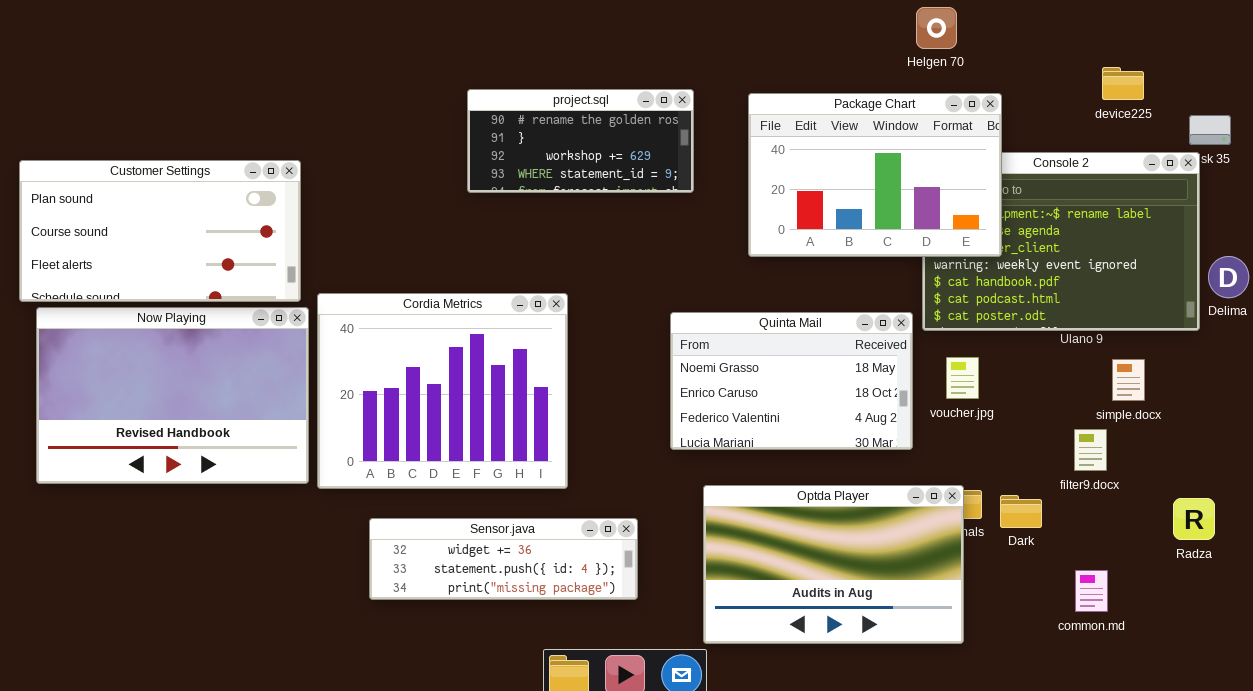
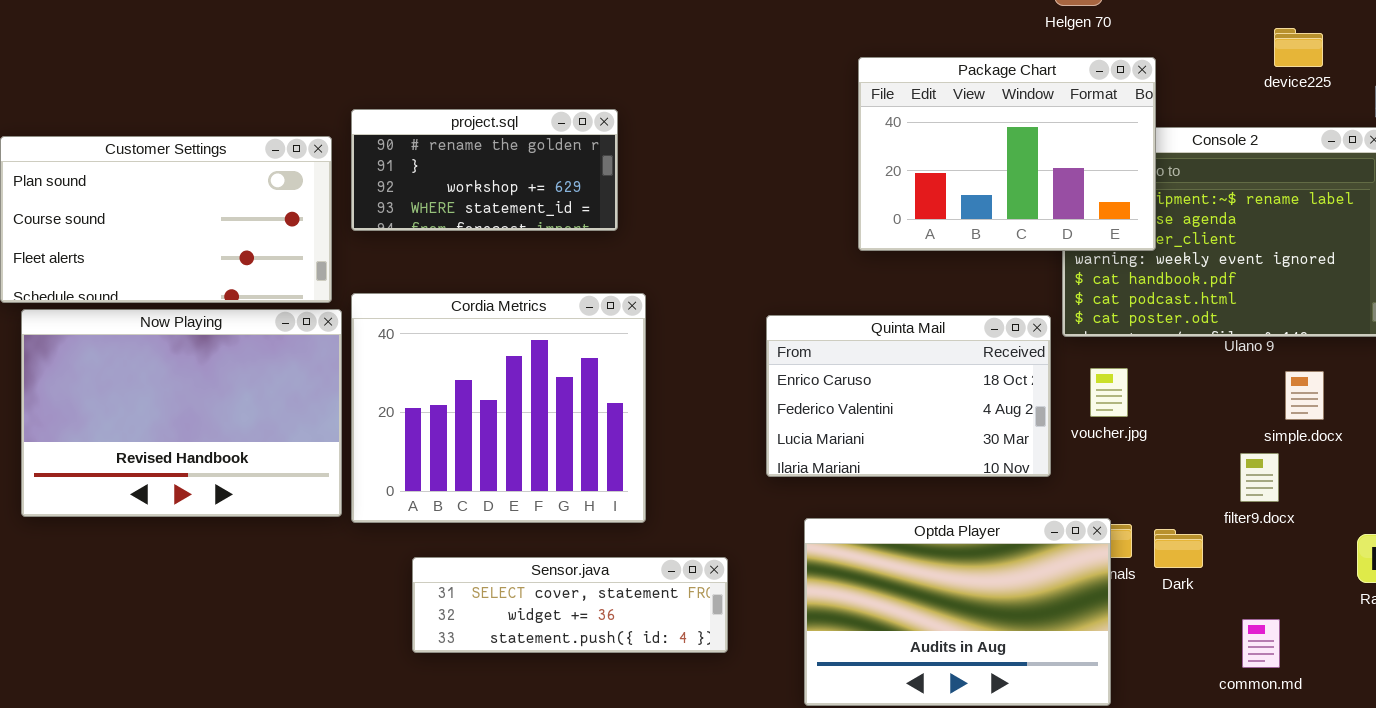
project.sql: [467,89,694,193] -> [351,109,618,231], moved
Quinta Mail: [670,312,913,450] -> [766,315,1051,477], scrolled down 1 row
Sensor.java: [369,518,638,600] -> [412,557,728,653], scrolled up 1 row

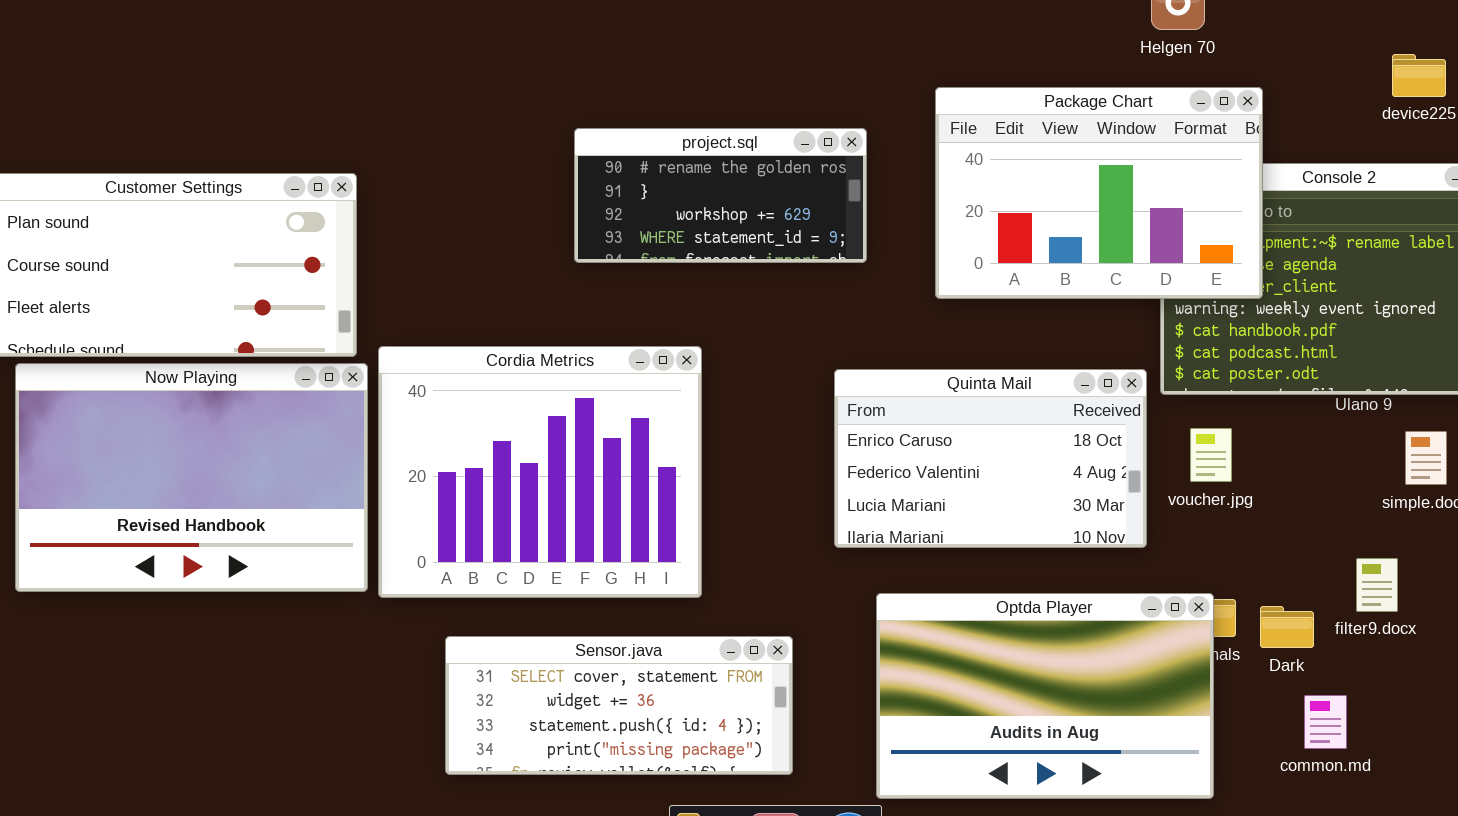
project.sql: [351,109,618,231] -> [574,128,867,263], moved
filter9.docx: [1240,453,1279,502] -> [1356,558,1398,612], moved
Sensor.java: [412,557,728,653] -> [445,636,793,775], resized
common.md: [1242,619,1280,668] -> [1304,695,1347,749], moved

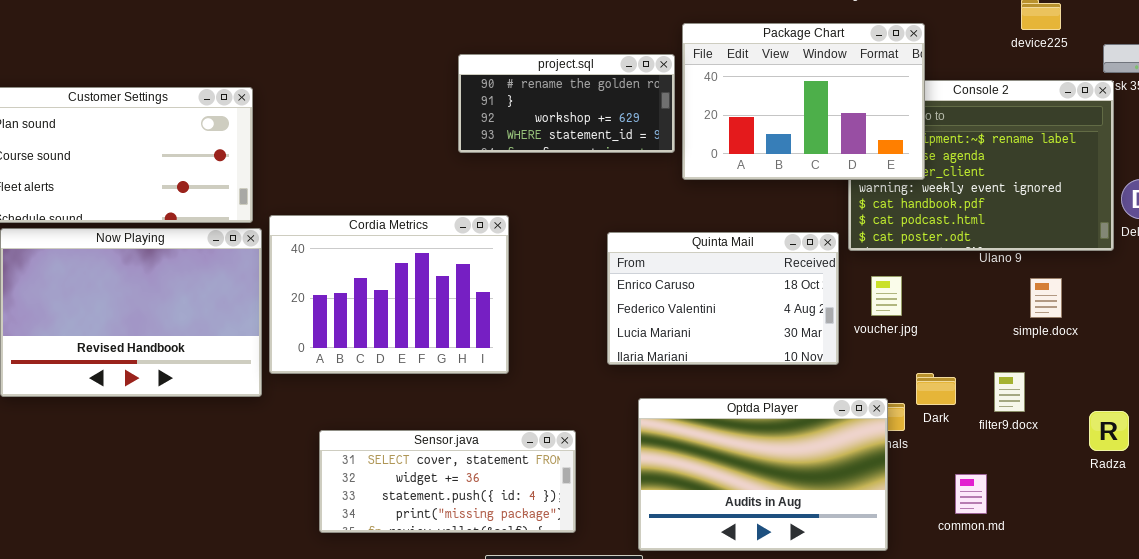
project.sql: [574,128,867,263] -> [458,54,675,153], moved
Cordia Metrics: [378,346,702,598] -> [269,215,509,374], resized
Dark: [1260,606,1314,648] -> [916,373,956,405], moved

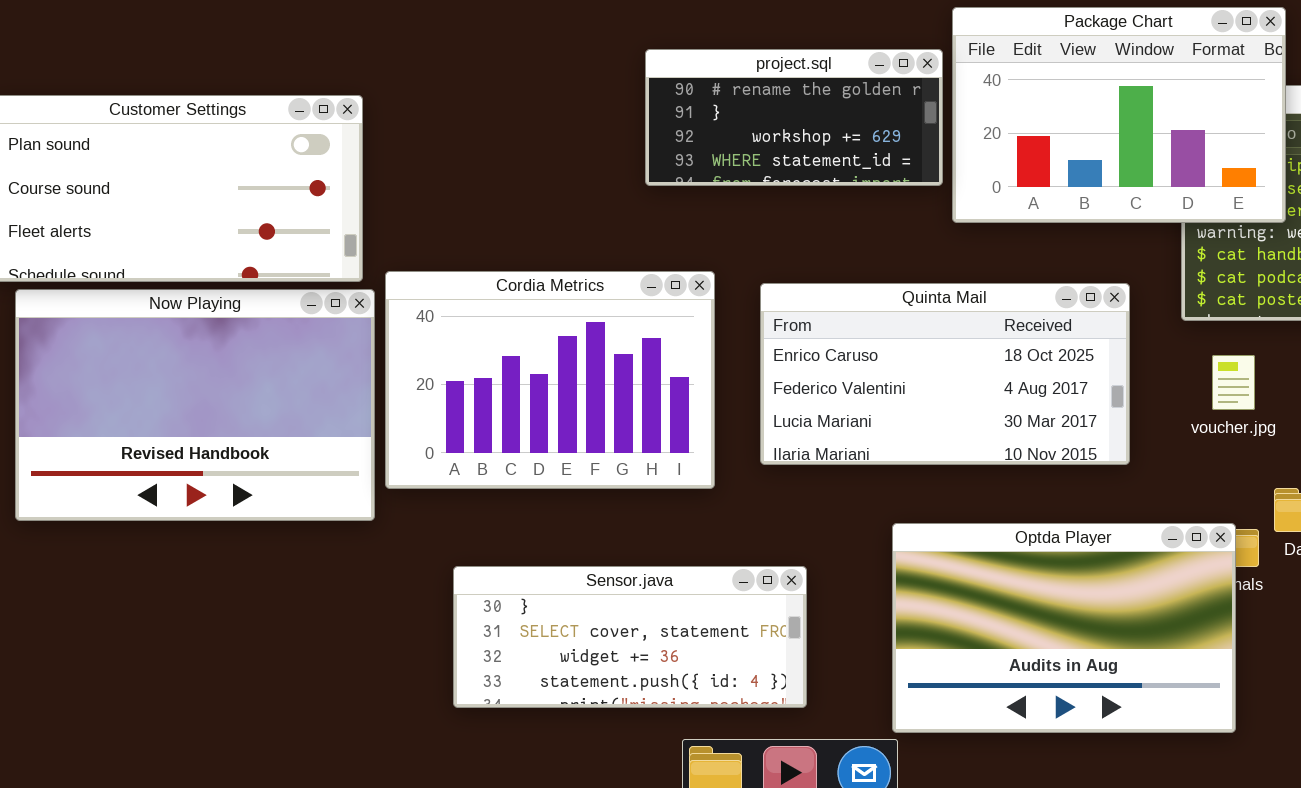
Quinta Mail: [607,232,839,365] -> [760,283,1130,465], moved, resized
Sensor.java: [319,430,576,533] -> [453,566,807,708], scrolled up 1 row

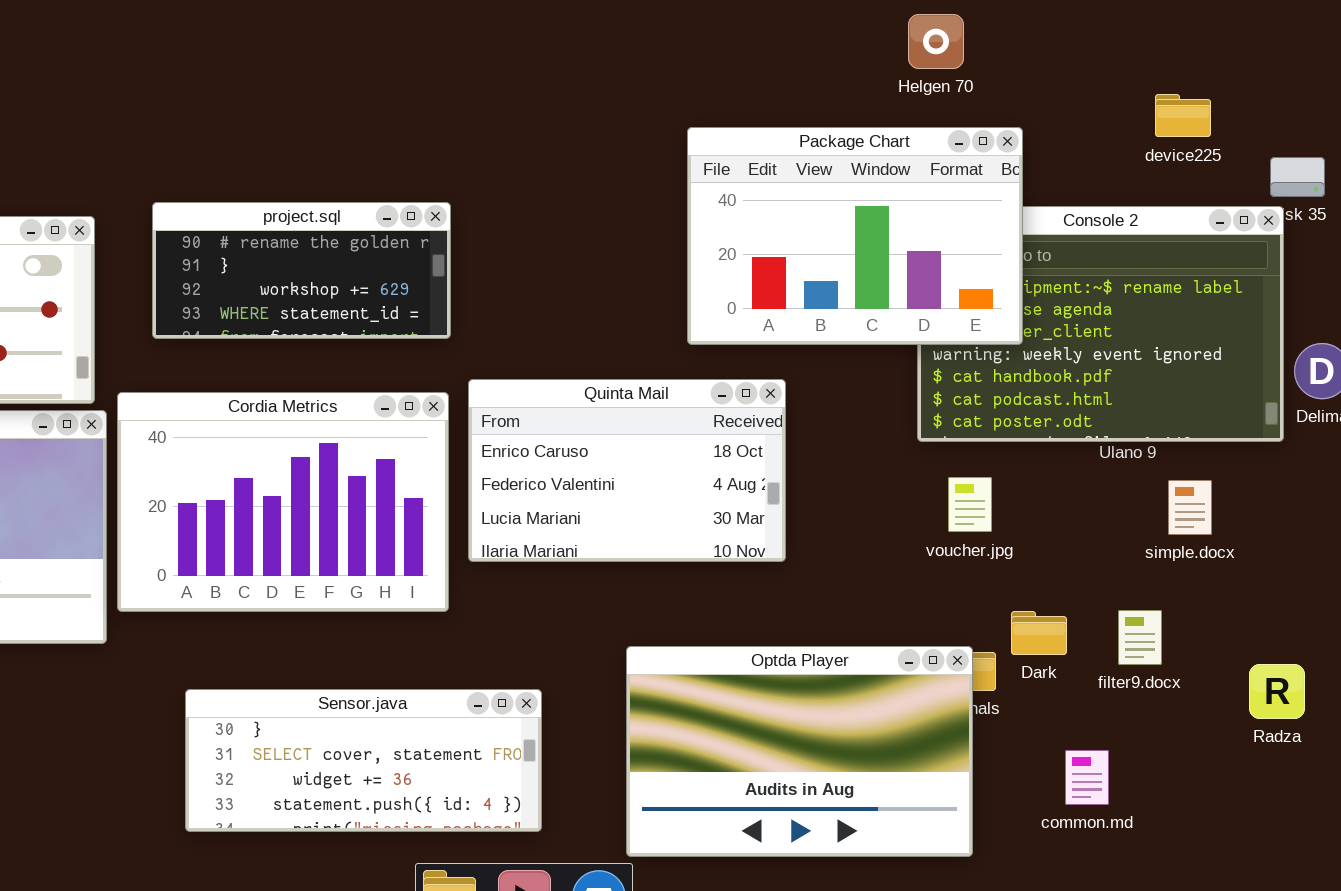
project.sql: [645,49,943,186] -> [152,202,451,339], moved
Quinta Mail: [760,283,1130,465] -> [468,379,786,562], moved, resized

